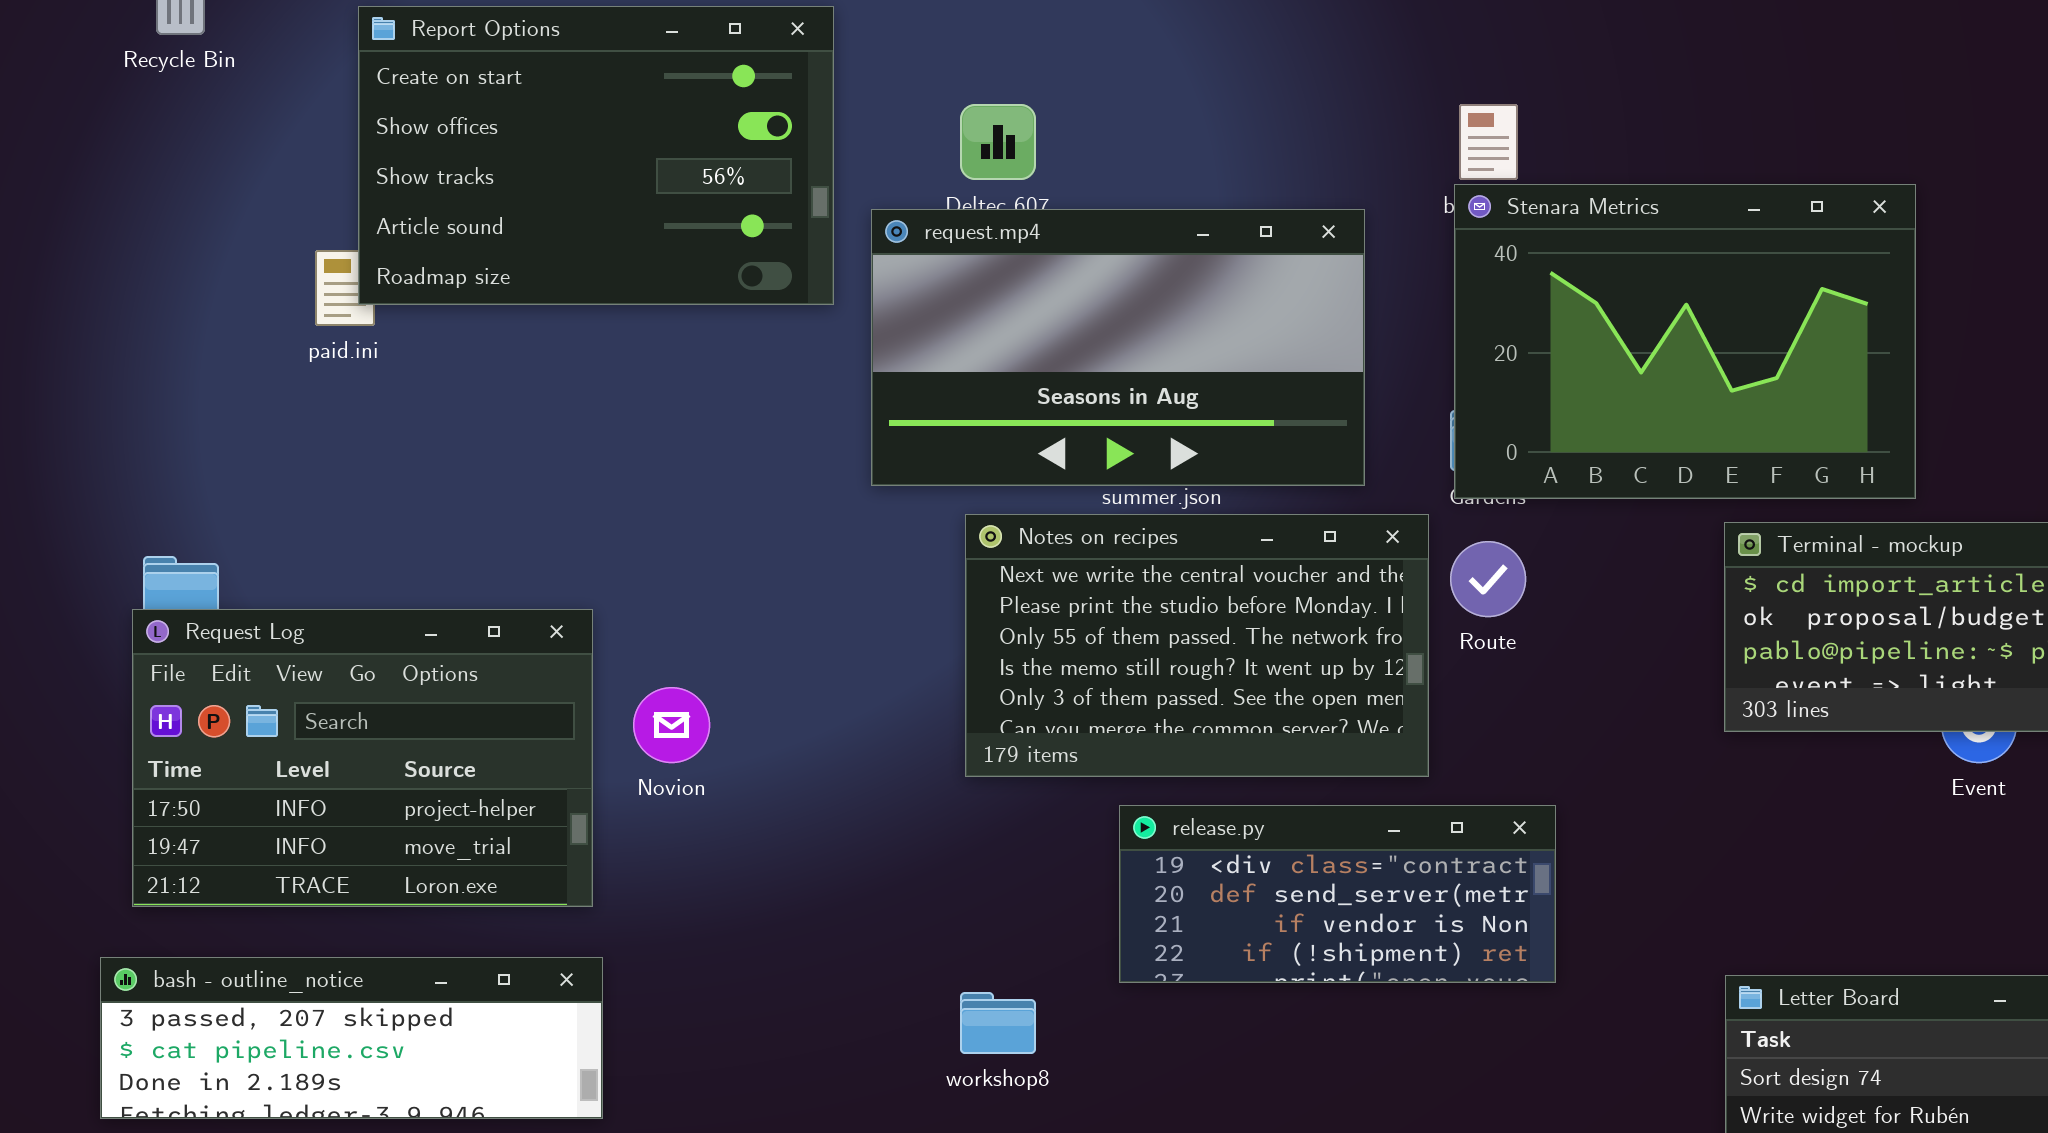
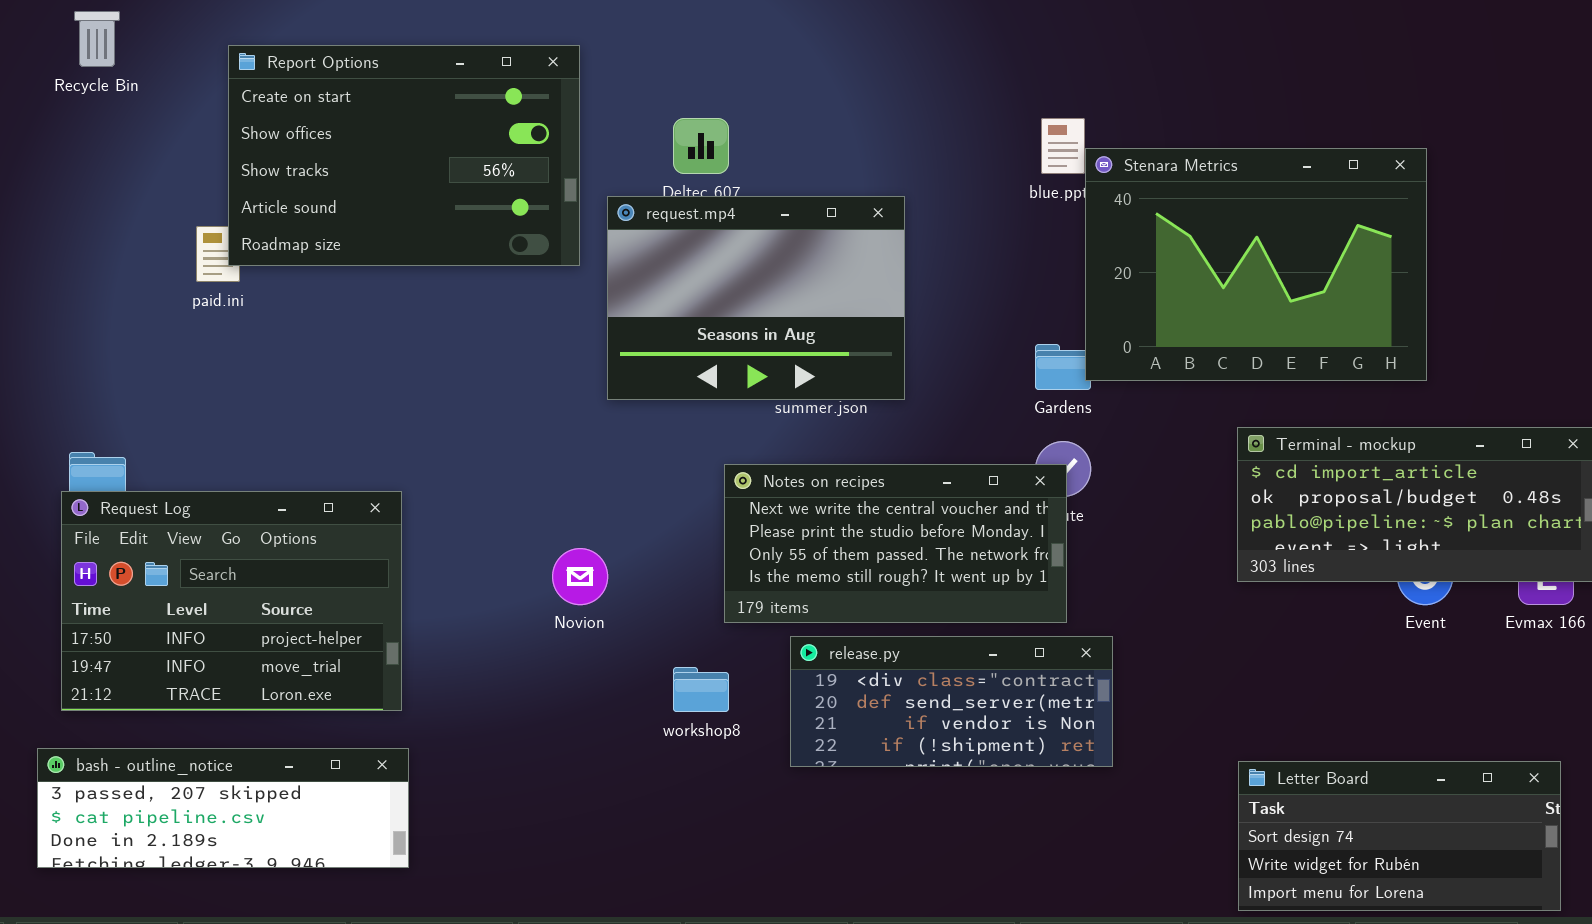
Stenara Metrics: [1454,184,1916,499] -> [1085,148,1427,381], moved
request.mp4: [871,209,1365,486] -> [607,196,905,400], resized
Notes on recipes: [965,514,1429,777] -> [724,464,1067,623], moved, resized
Novion: [633,687,710,763] -> [552,548,608,605], moved
workshop8: [960,992,1036,1054] -> [673,667,729,712], moved

